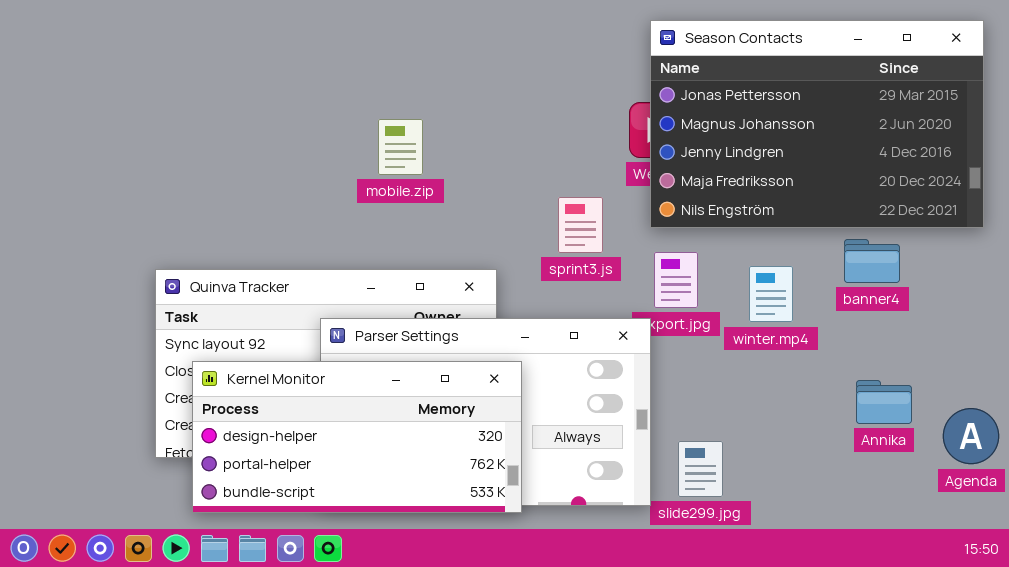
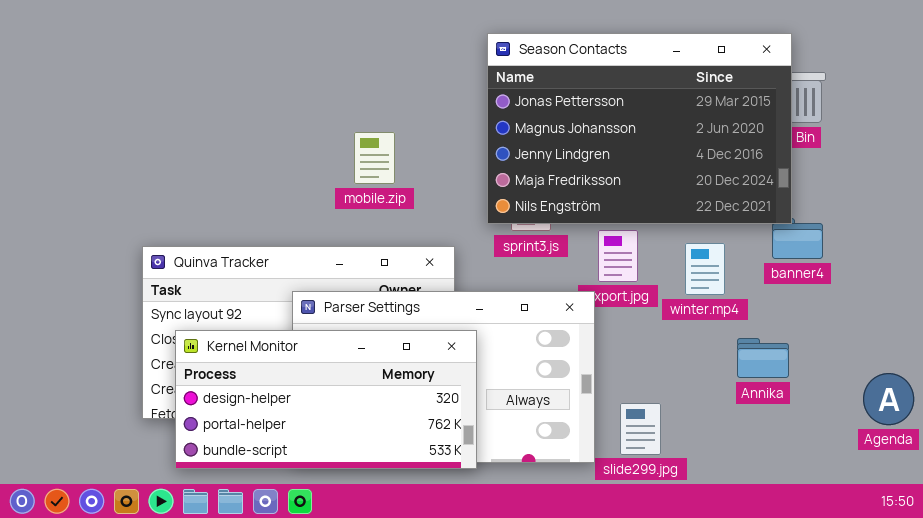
Season Contacts: [650,20,984,228] -> [487,33,792,224], moved
mobile.zip: [378,119,423,175] -> [354,132,395,184], moved
Annika: [856,380,912,424] -> [737,338,789,378], moved

